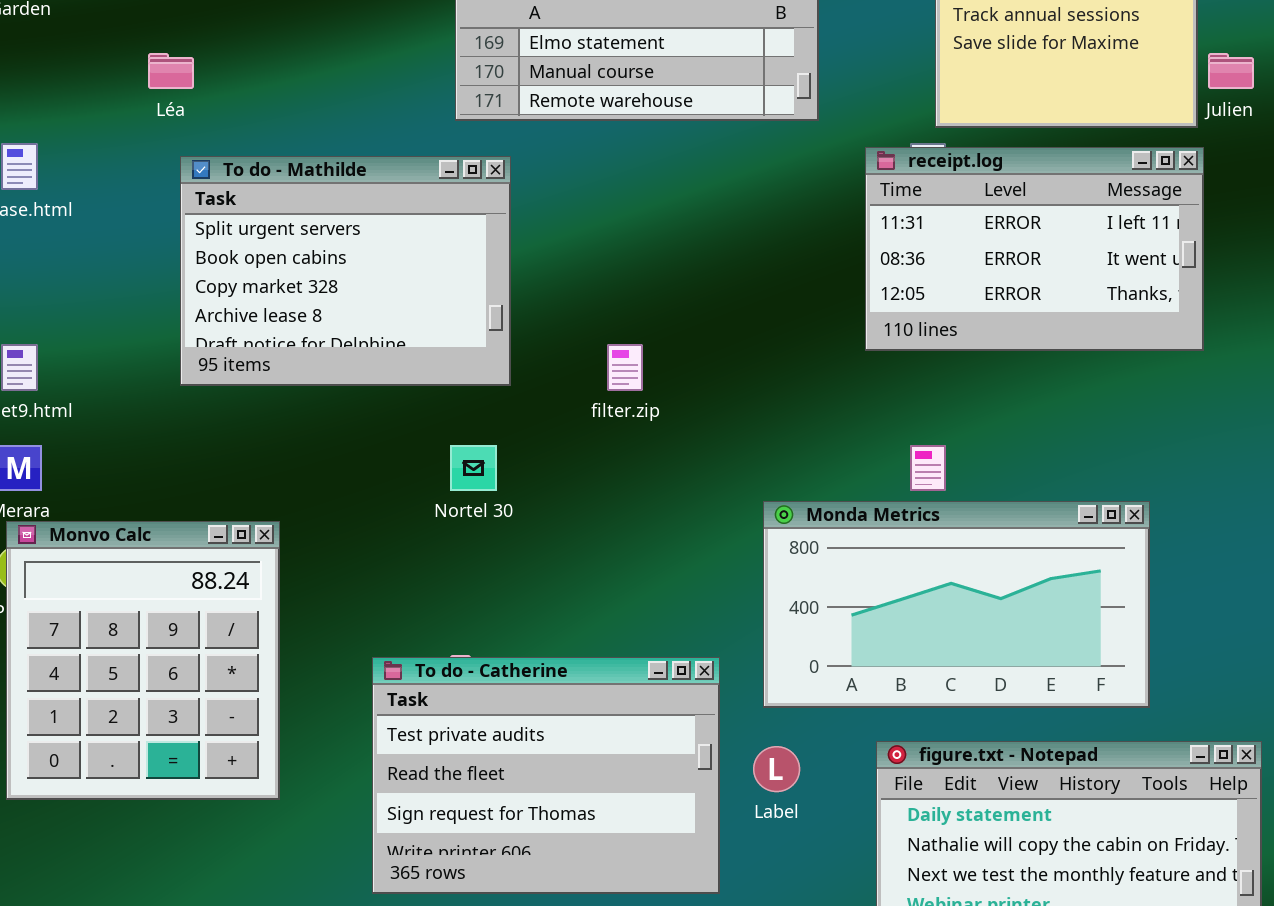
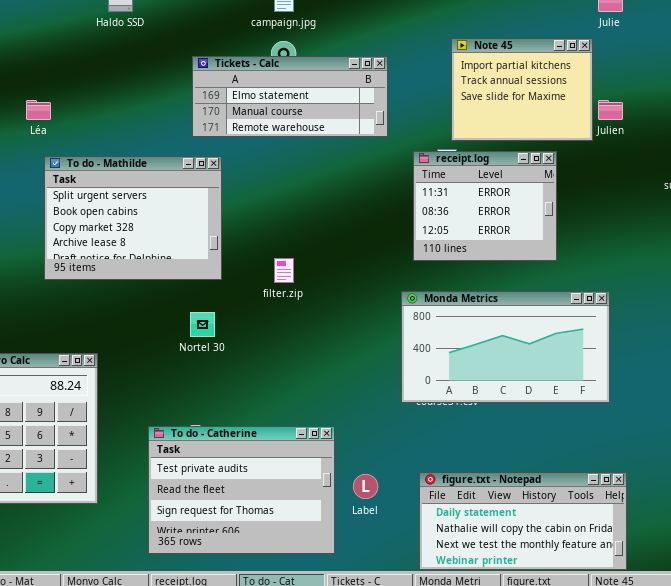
receipt.log: [865,147,1204,351] -> [413,151,557,261], resized
Monda Metrics: [763,501,1150,708] -> [401,291,610,403], moved

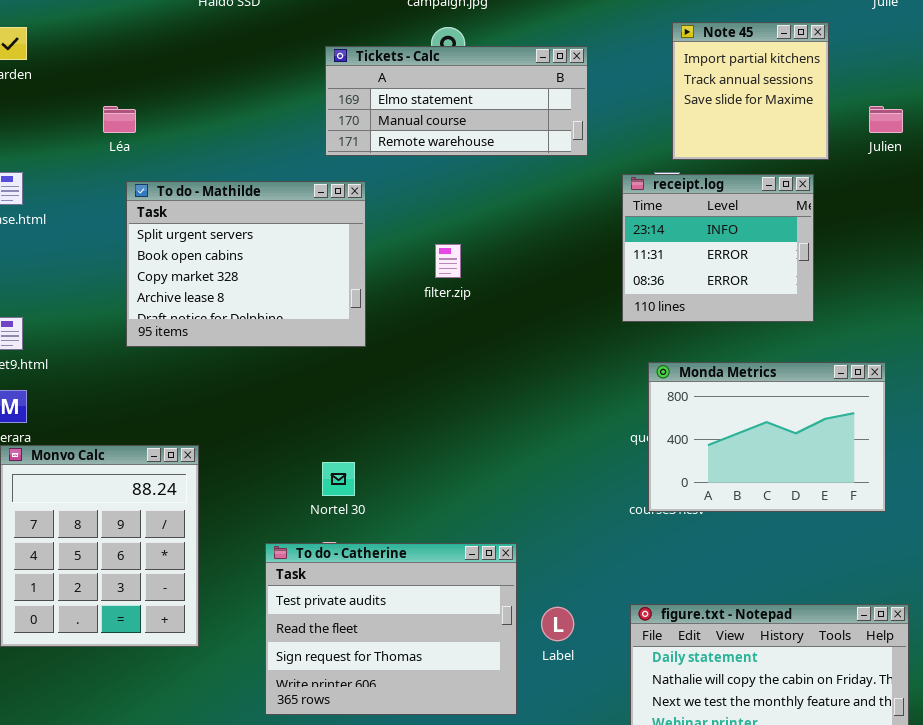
Note 45: [451,38,593,141] -> [672,22,829,160], resized
receipt.log: [413,151,557,261] -> [622,174,814,322], scrolled up 1 row
filter.zip: [274,258,294,283] -> [435,244,461,278], moved
Monda Metrics: [401,291,610,403] -> [648,362,886,512], resized
Nortel 30: [190,312,215,337] -> [322,462,355,496], moved

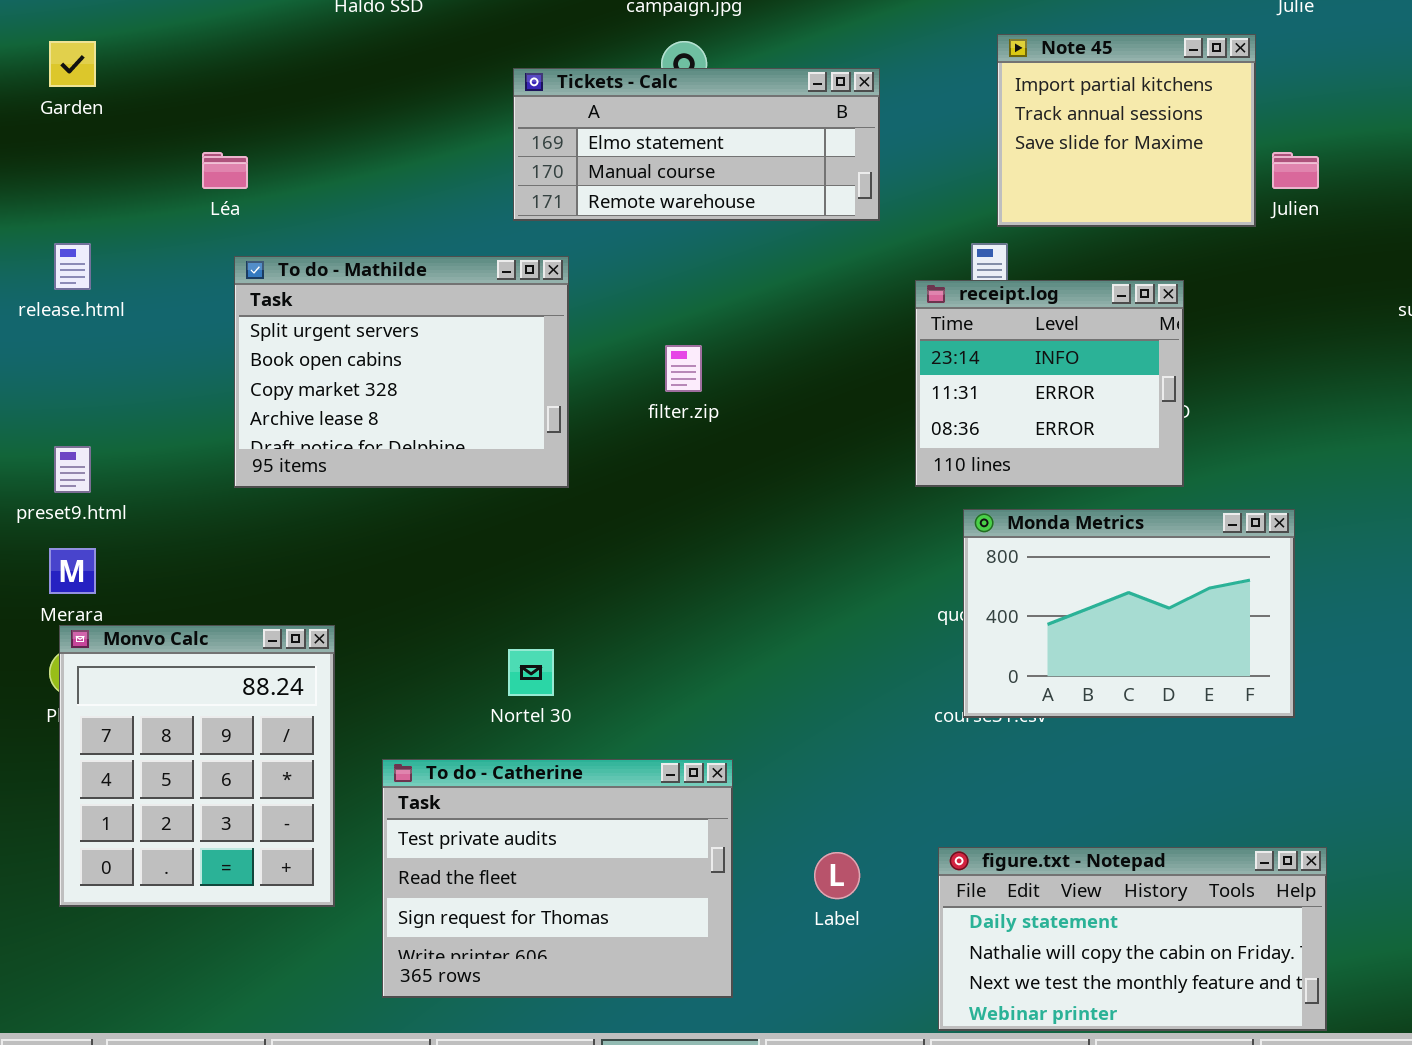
Note 45: [672,22,829,160] -> [997,34,1256,227], resized
receipt.log: [622,174,814,322] -> [915,280,1184,487], moved
To do - Catherine: [265,543,517,715] -> [382,759,733,998], moved

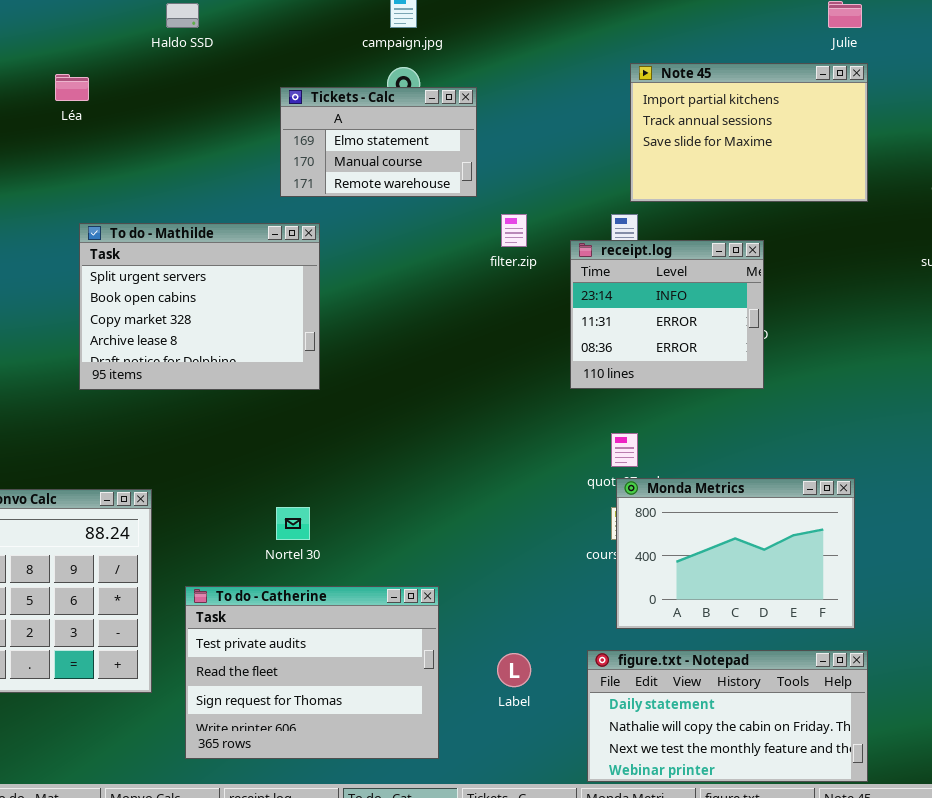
Note 45: [997,34,1256,227] -> [630,63,868,202], resized
Tickets - Calc: [513,68,880,221] -> [280,87,477,197], resized
Léa: [202,152,248,189] -> [55,74,89,101], moved
filter.zip: [665,345,702,392] -> [501,214,527,247], moved
Monda Metrics: [963,509,1295,718] -> [616,478,855,629], moved

